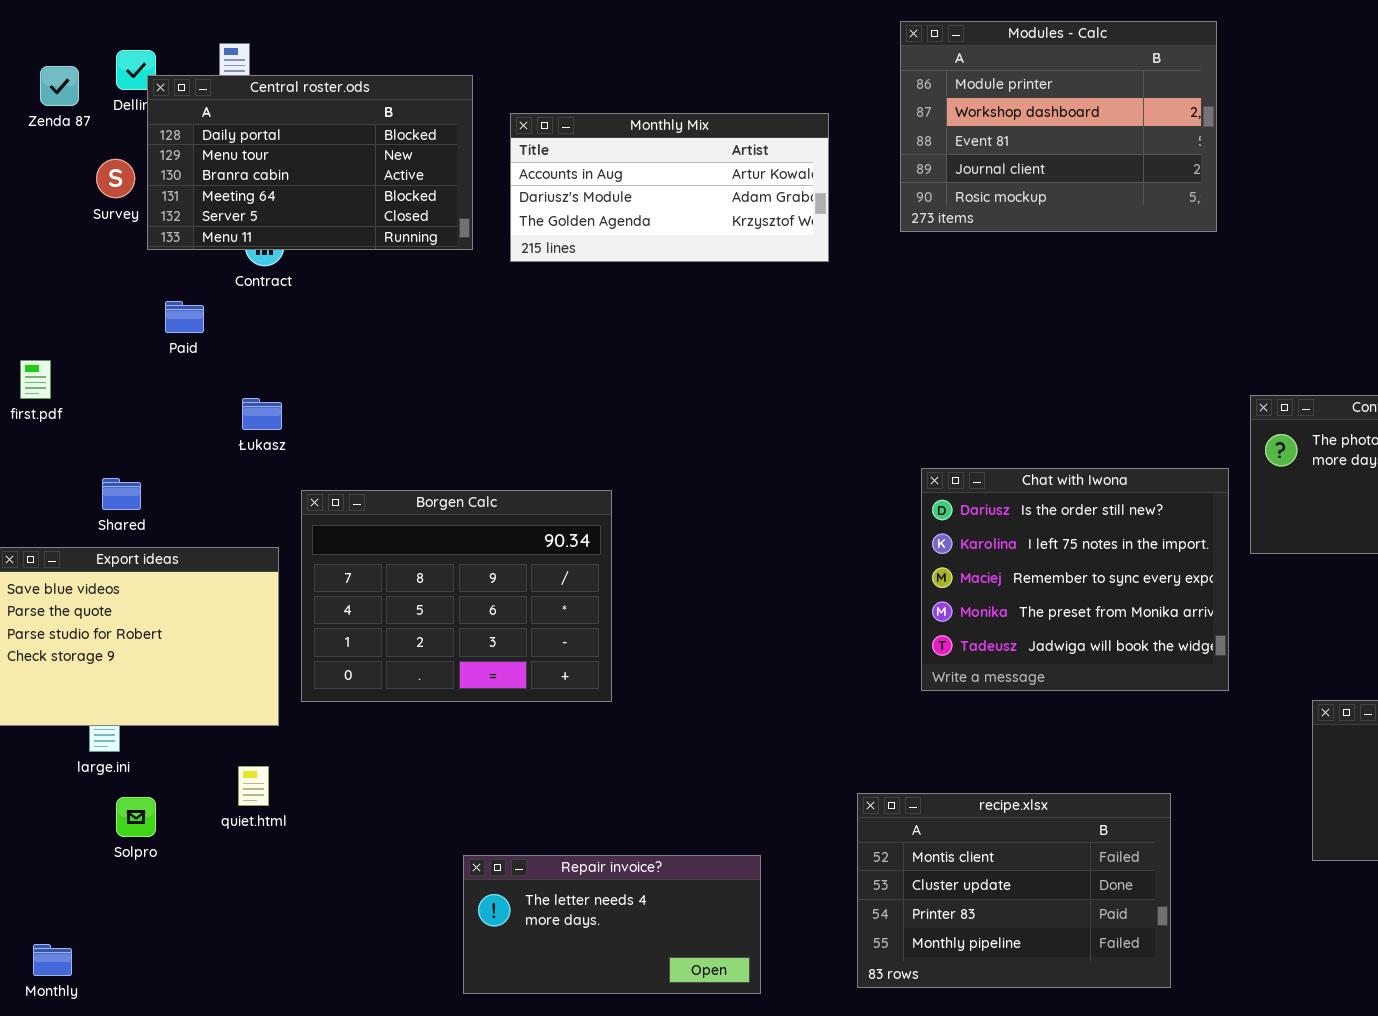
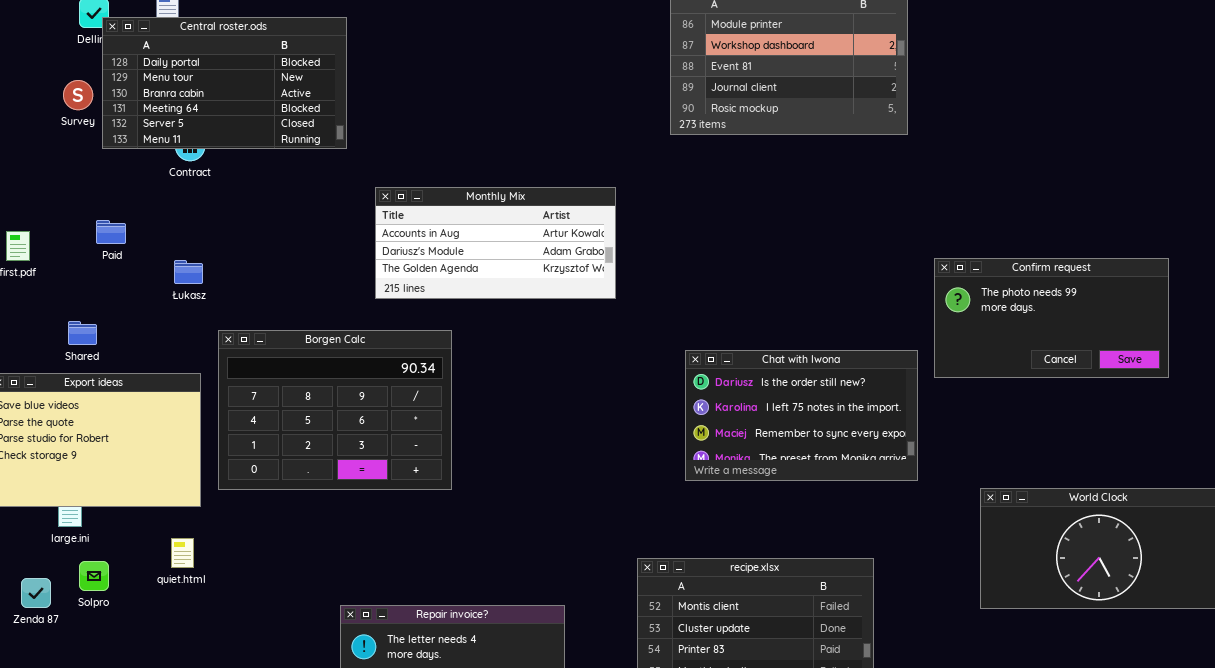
Zenda 87: [40,66,79,106] -> [21,578,51,608], moved
Monthly Mix: [510,113,829,262] -> [375,187,616,299], moved
Paid: [165,301,204,333] -> [96,220,126,244], moved
Chat with Iwona: [921,468,1229,691] -> [685,350,918,481], resized

